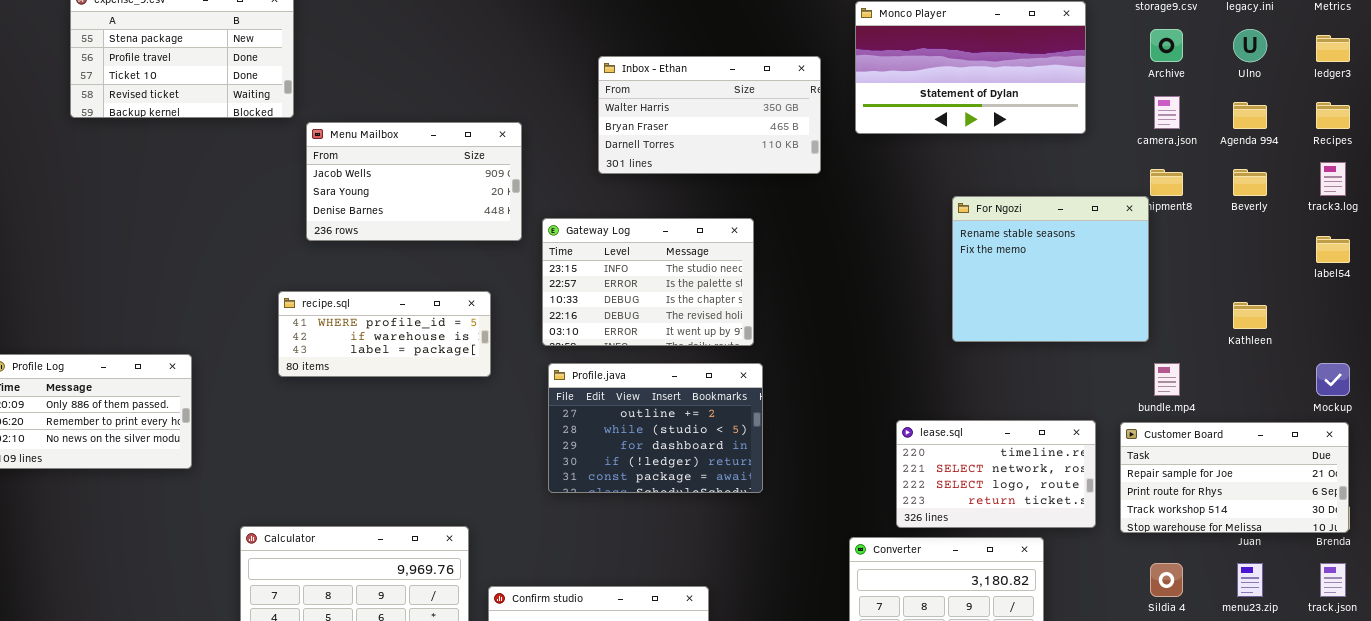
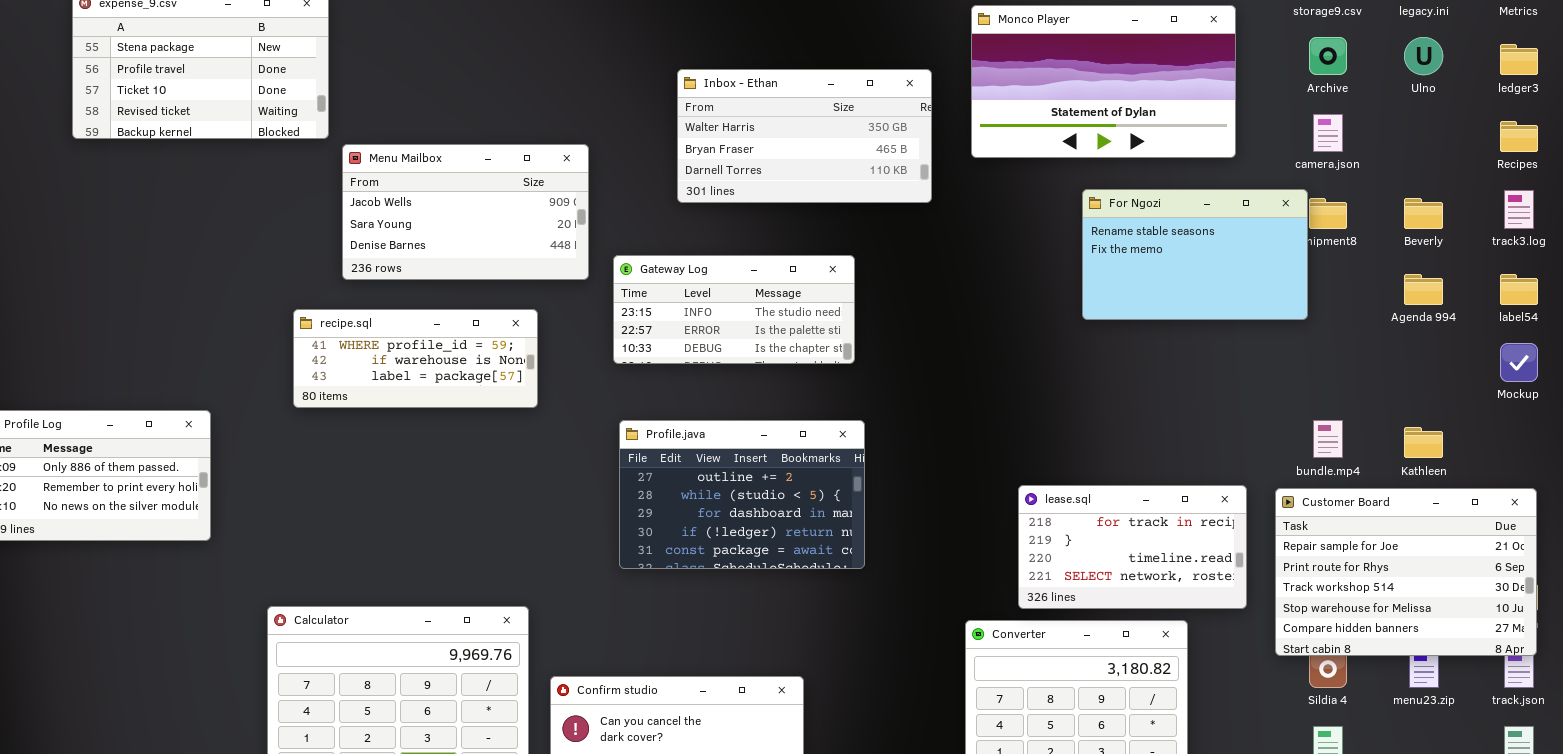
Agenda 994: [1233,102,1267,129] -> [1404,274,1443,305], moved
For Ngozi: [952,196,1149,342] -> [1082,189,1308,320], moved, resized
Gateway Log: [542,218,754,346] -> [613,255,855,364], resized
recipe.sql: [278,291,491,377] -> [293,309,538,408], moved
Kathleen: [1233,302,1267,329] -> [1404,427,1443,458], moved
Mockup: [1316,363,1350,396] -> [1500,343,1538,382], moved
lease.sql: [896,420,1096,528] -> [1018,485,1247,609], scrolled up 2 rows
Customer Board: [1120,422,1349,533] -> [1275,488,1537,656], resized

